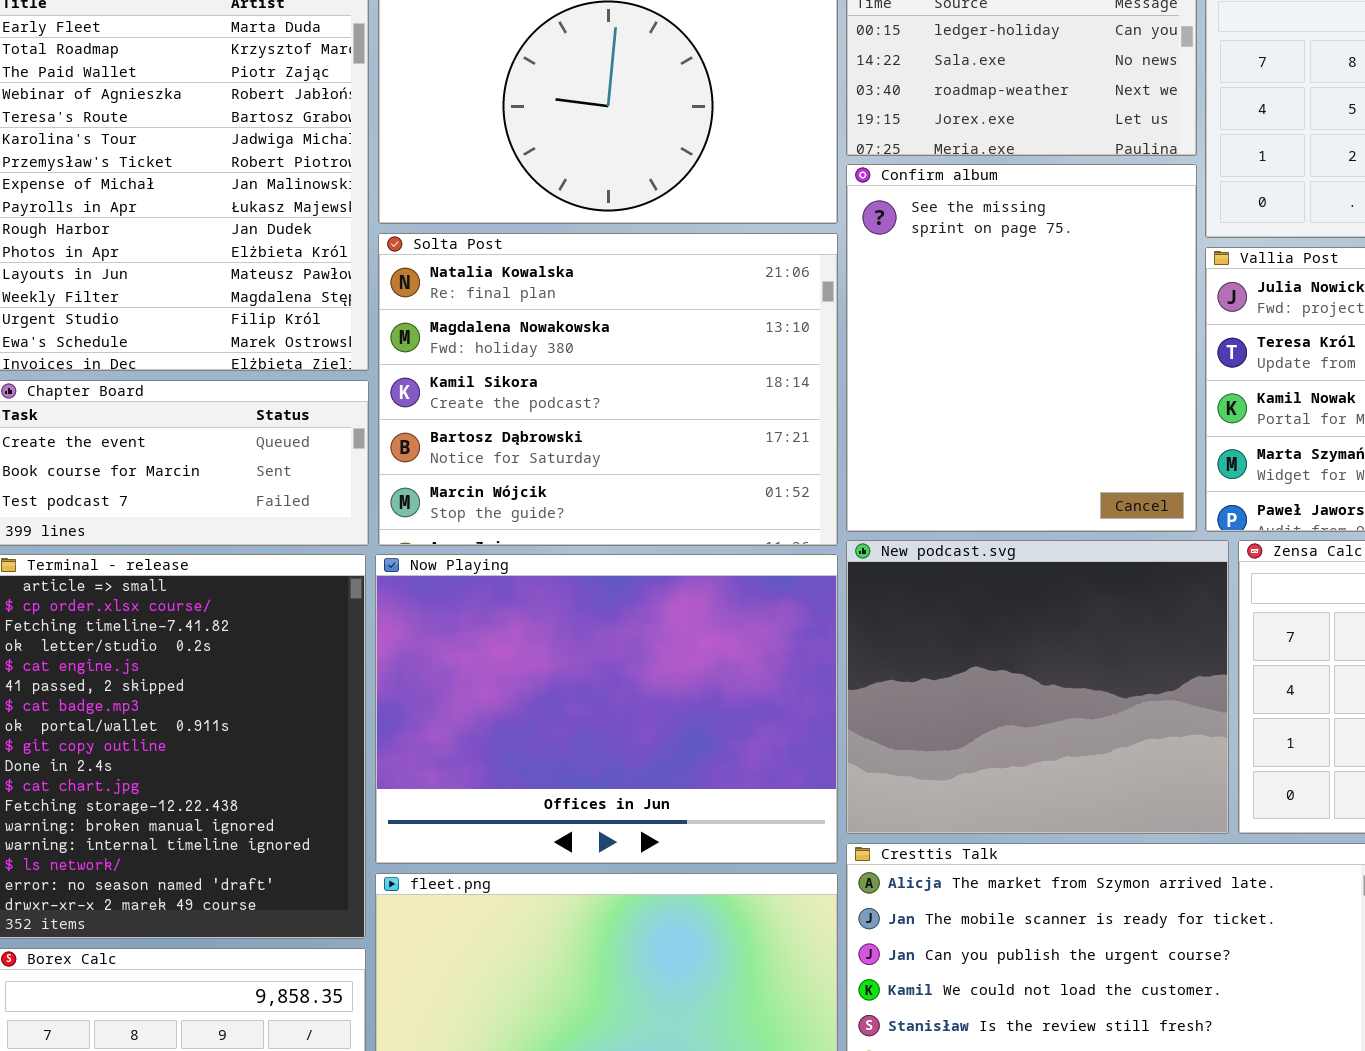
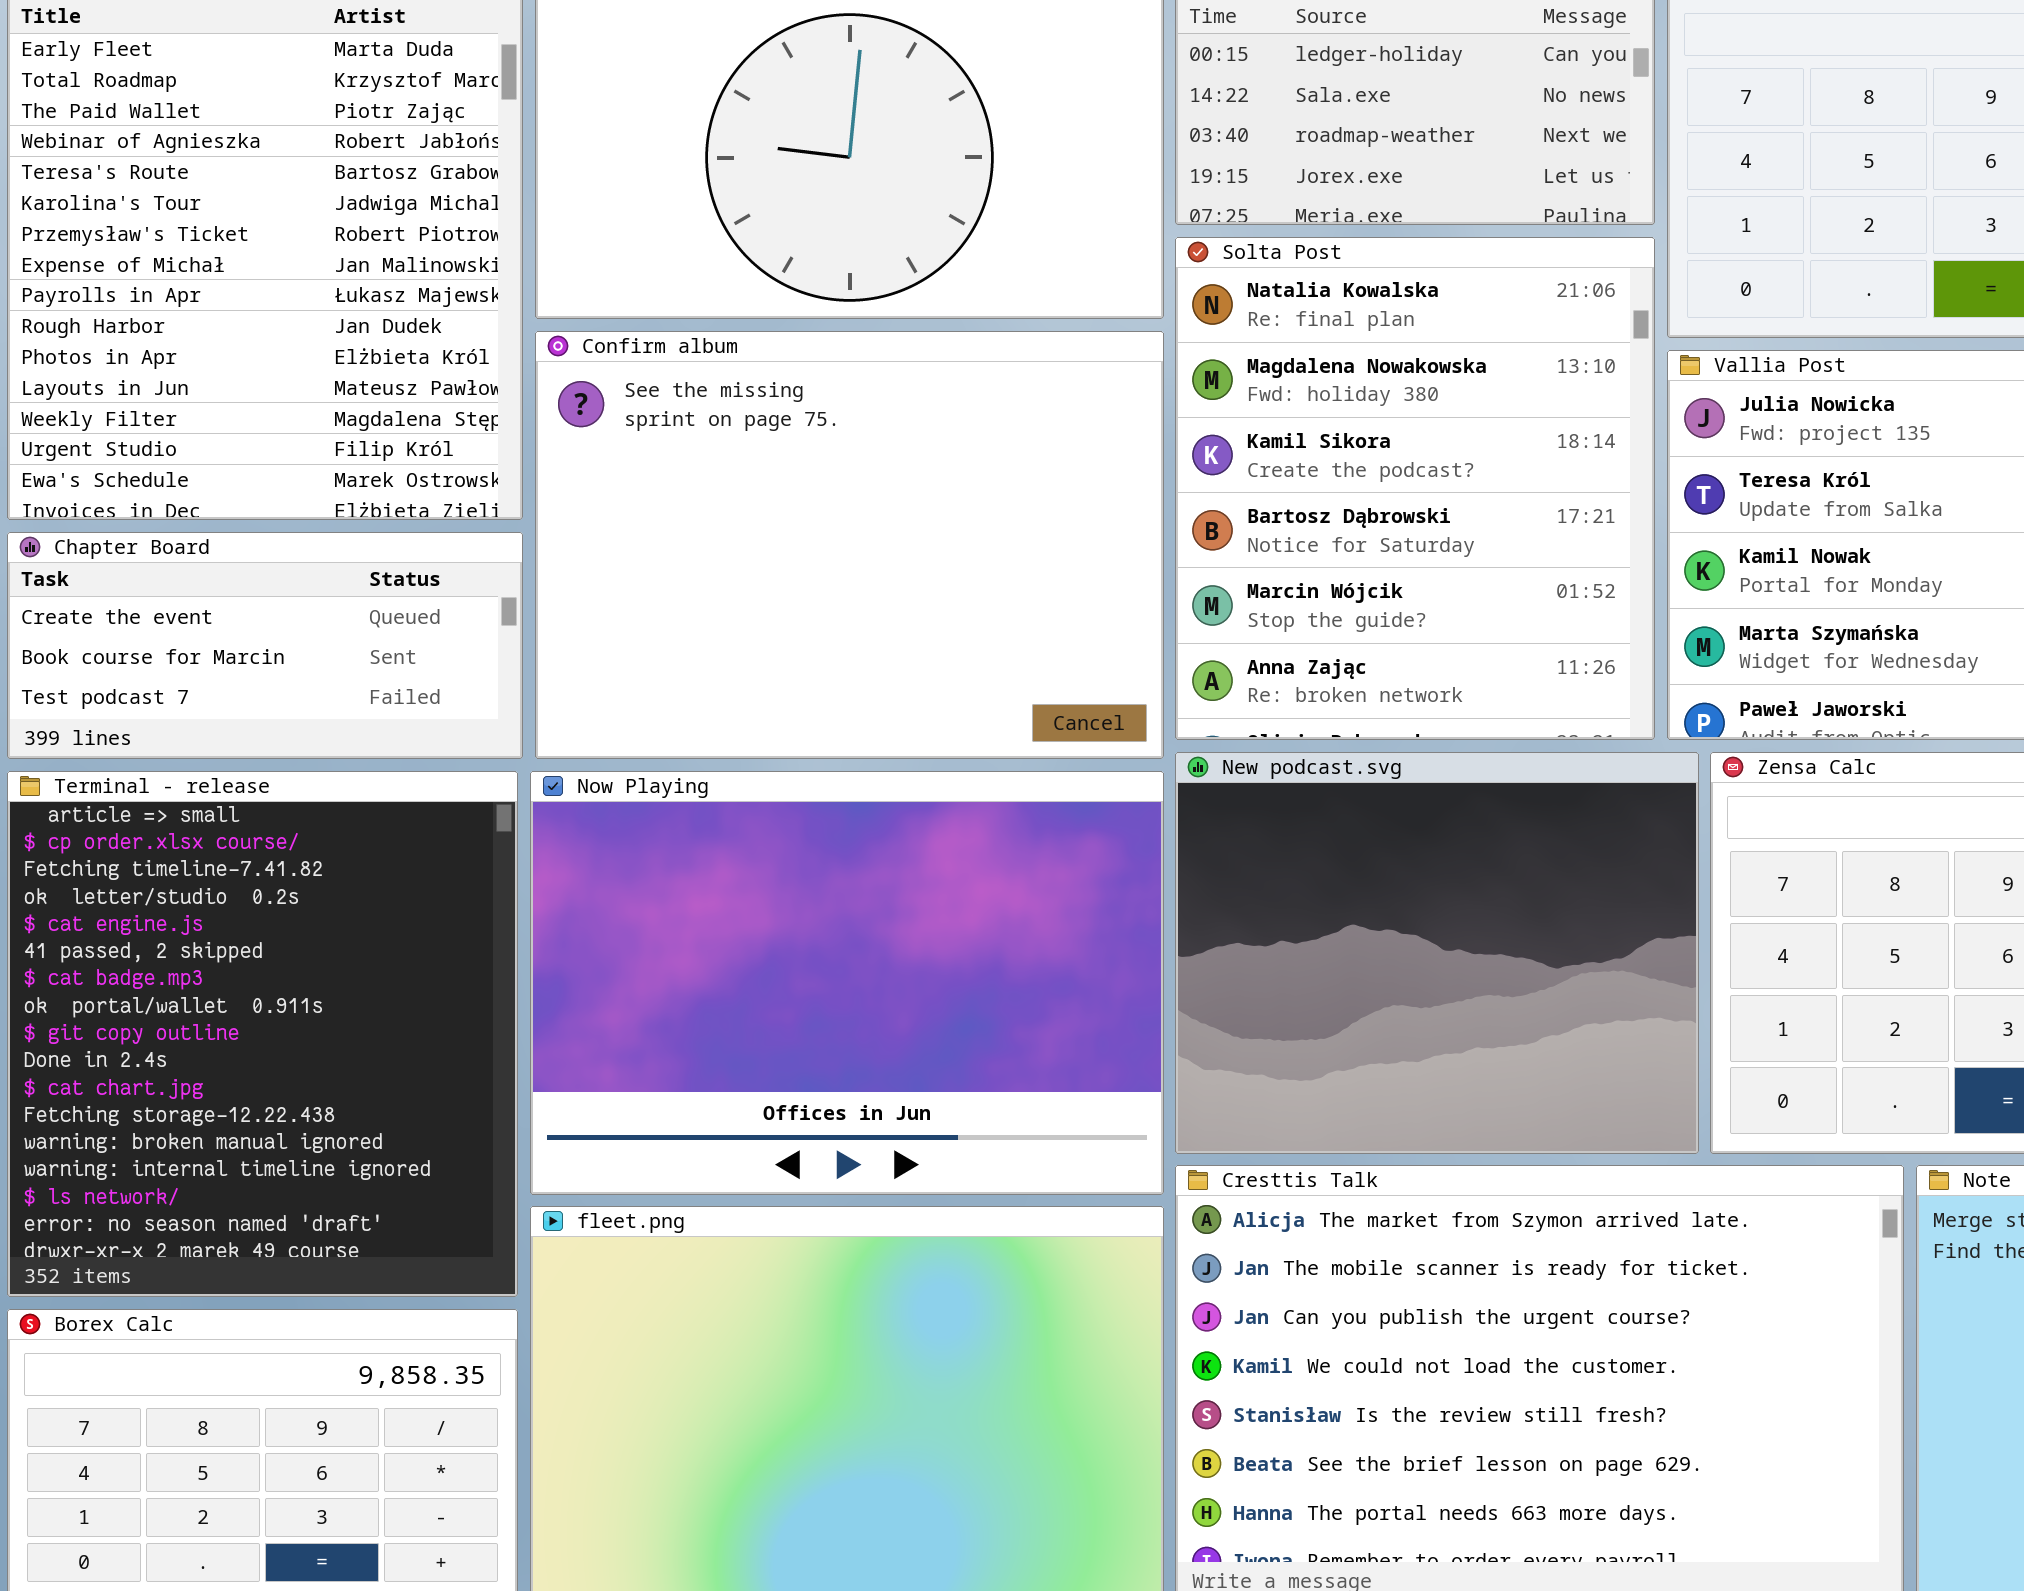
Confirm album: [846,164,1197,532] -> [535,331,1164,759], moved, resized
Solta Post: [378,233,838,546] -> [1175,237,1655,740], moved, resized

